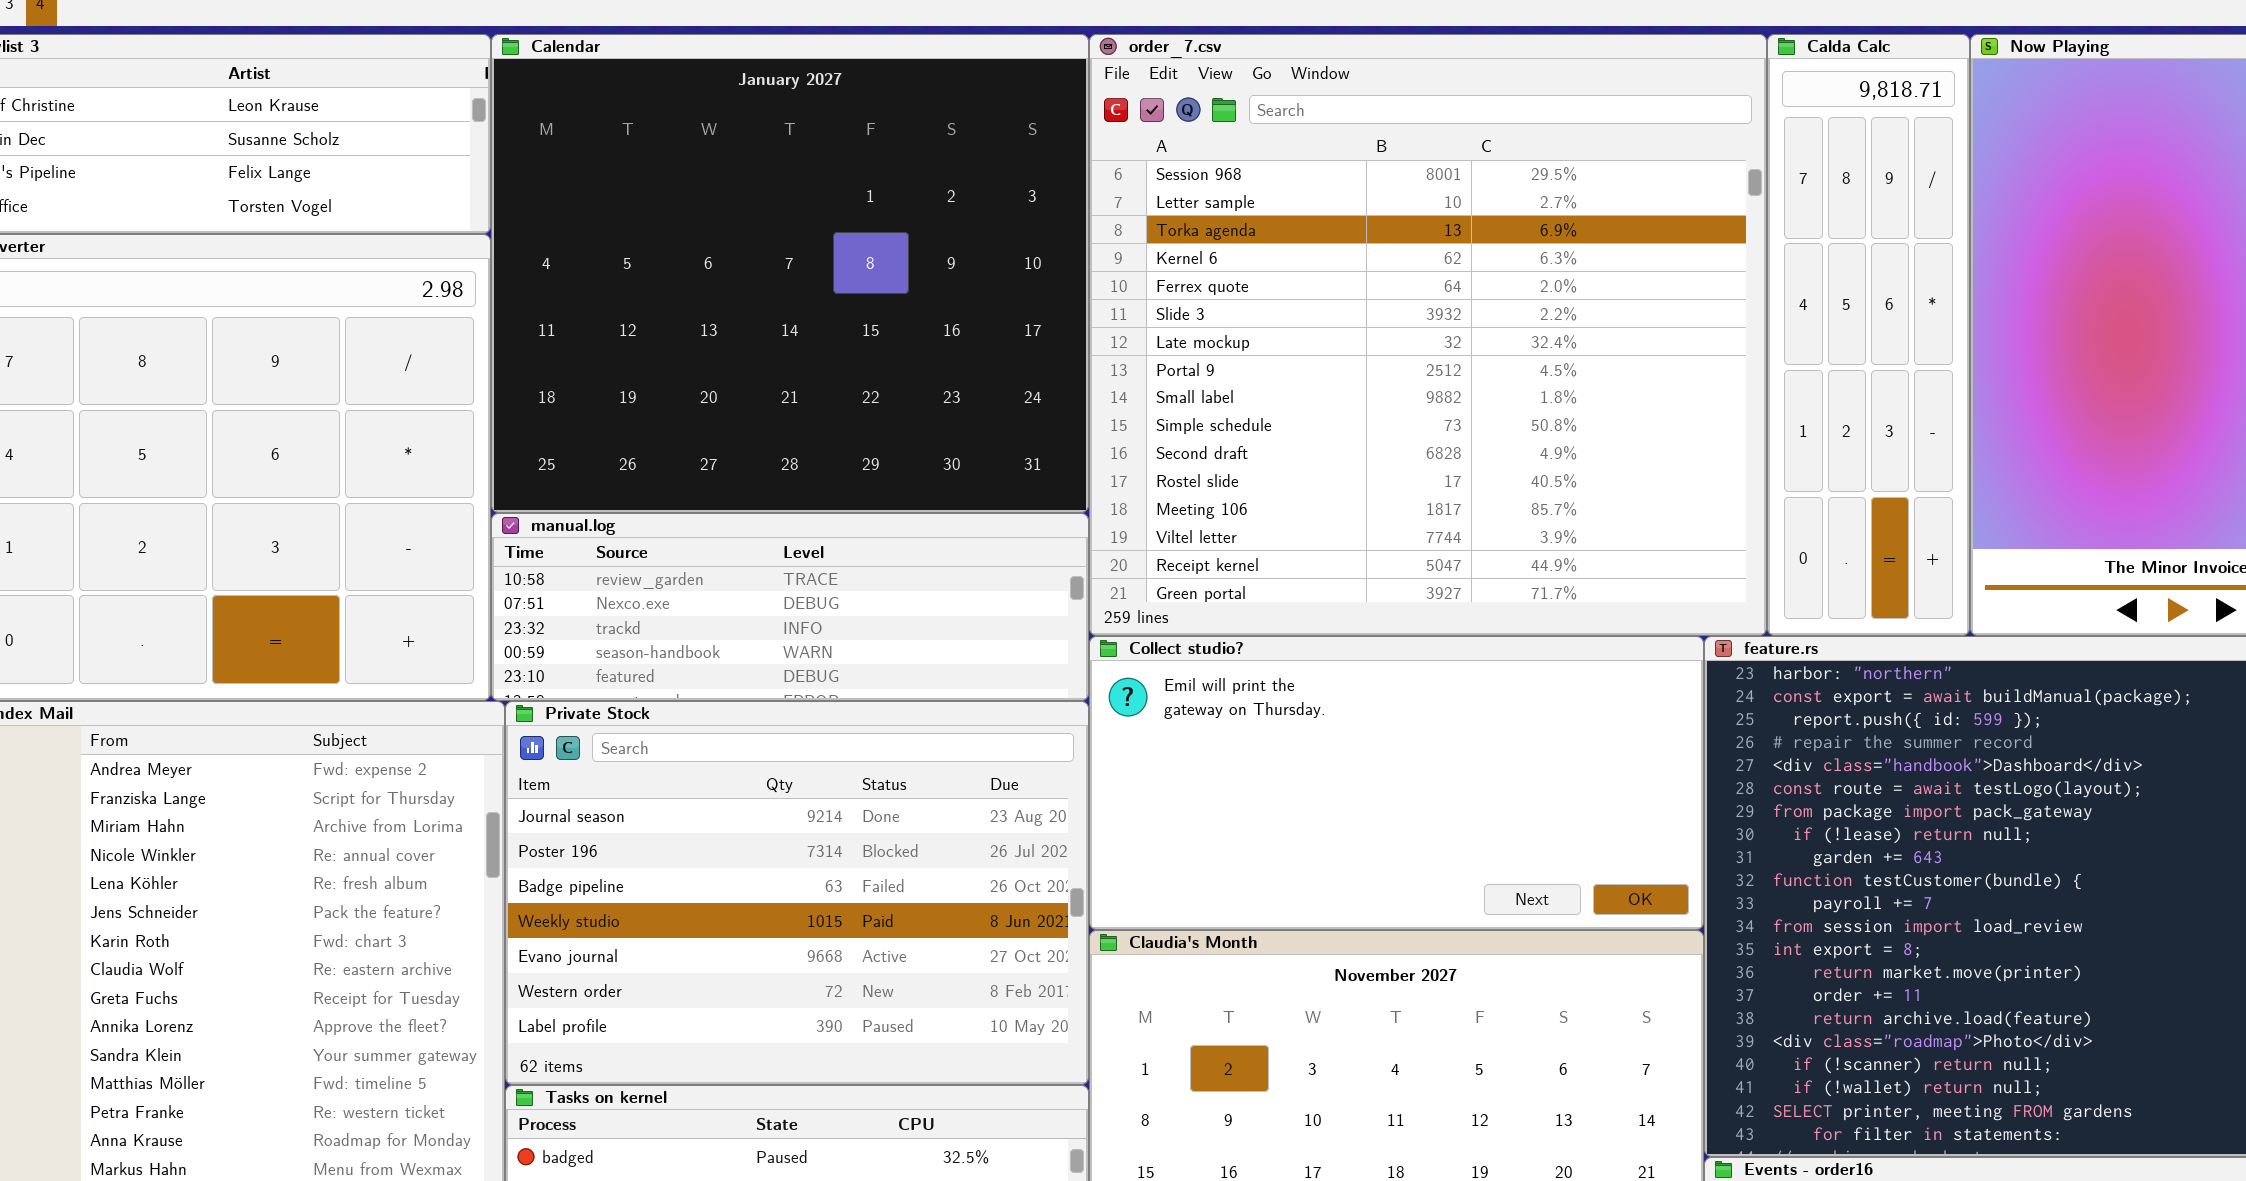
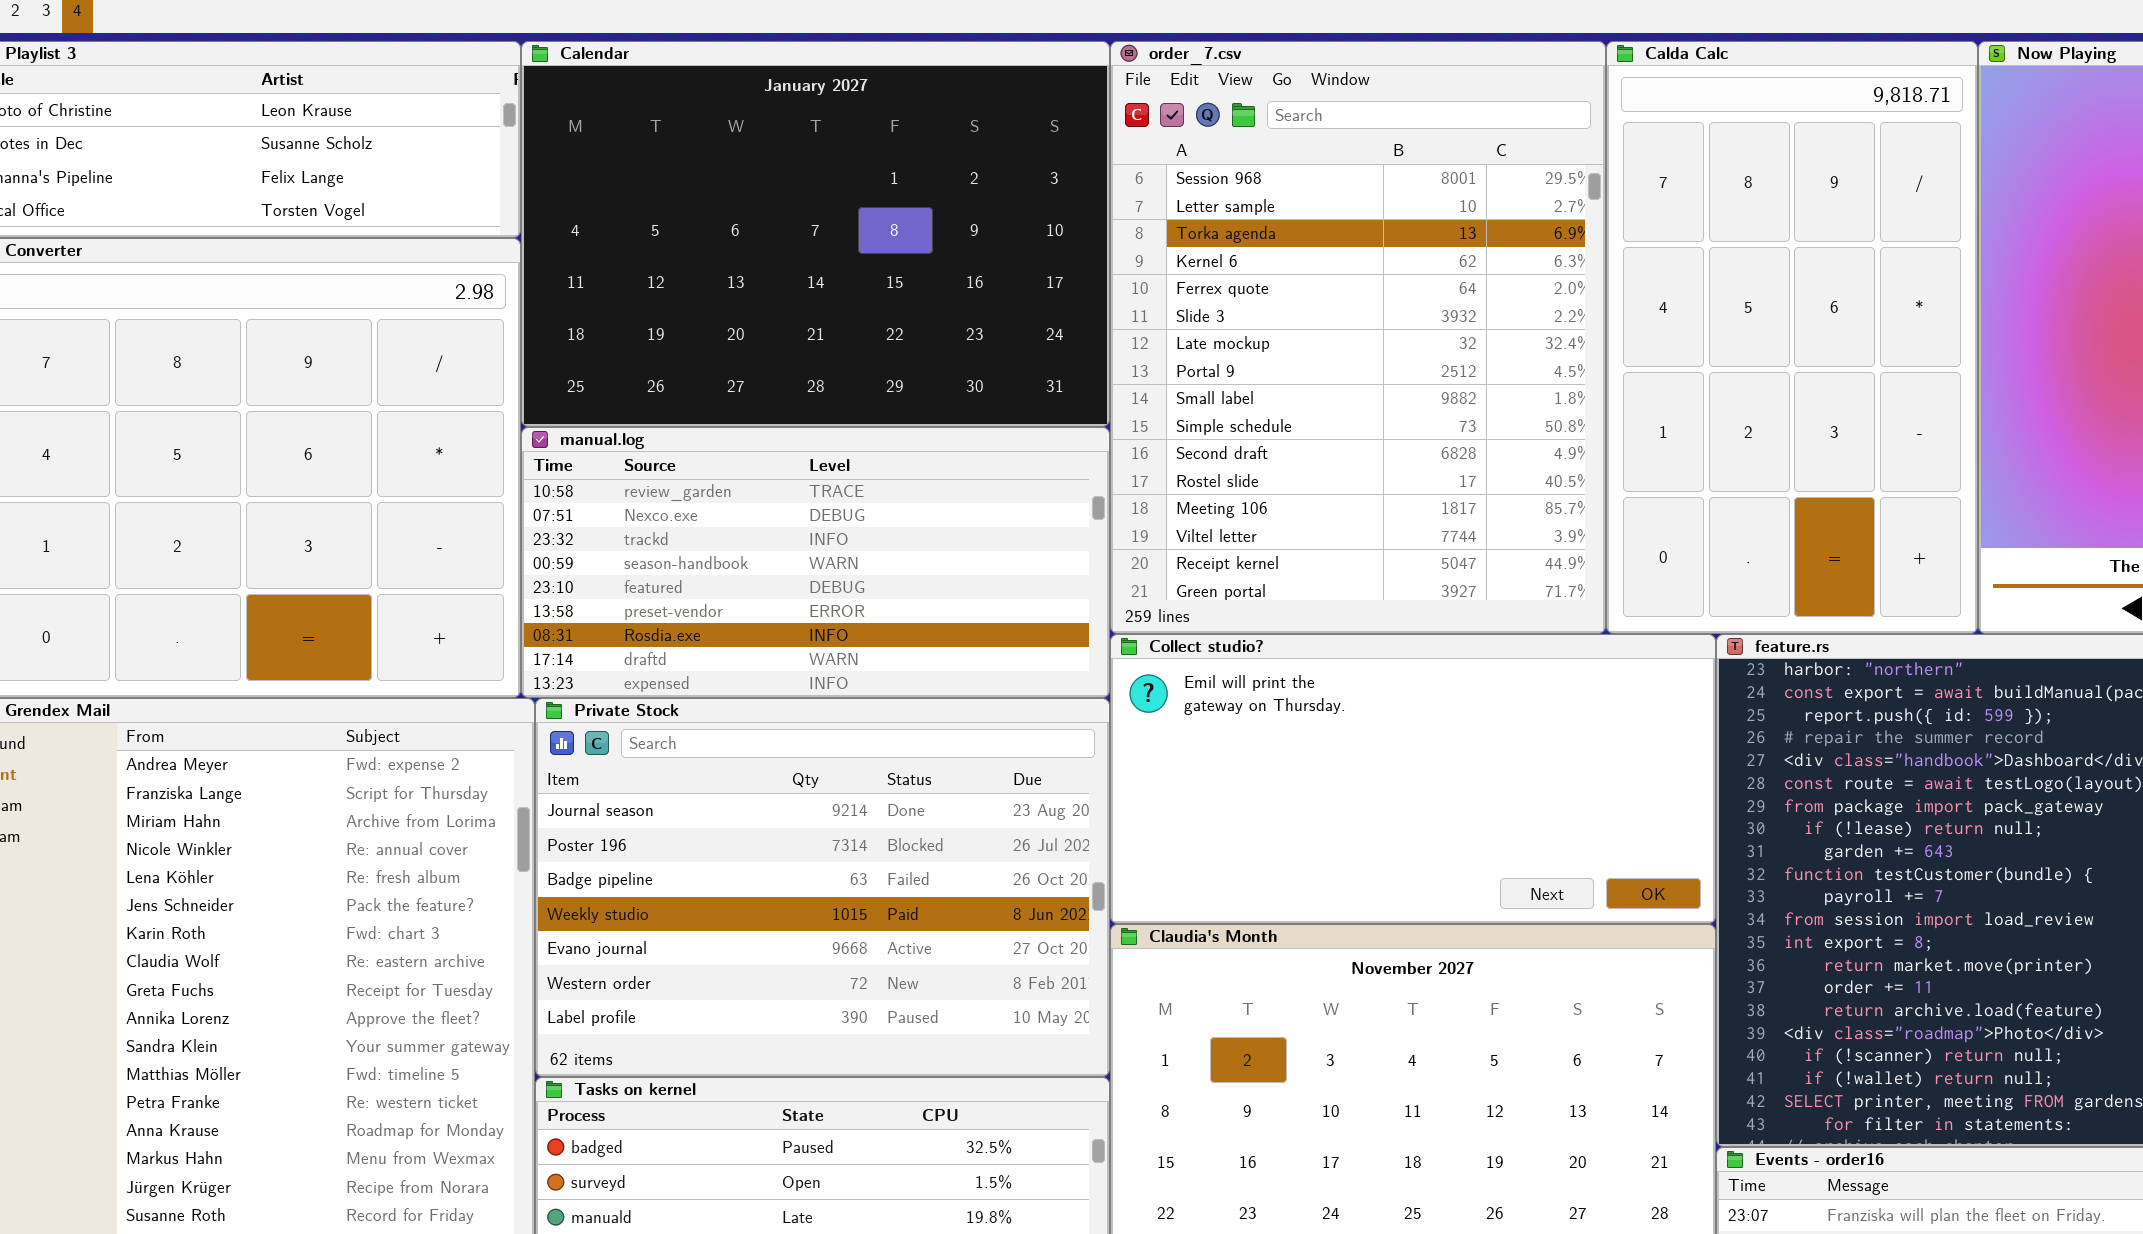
Calendar: [491,34,1089,513] -> [521,41,1110,427], resized
order_7.csv: [1089,34,1767,636] -> [1110,41,1606,634], resized
Calda Calc: [1767,34,1970,636] -> [1606,41,1978,634], resized
manual.log: [491,513,1089,701] -> [521,427,1110,698], resized

